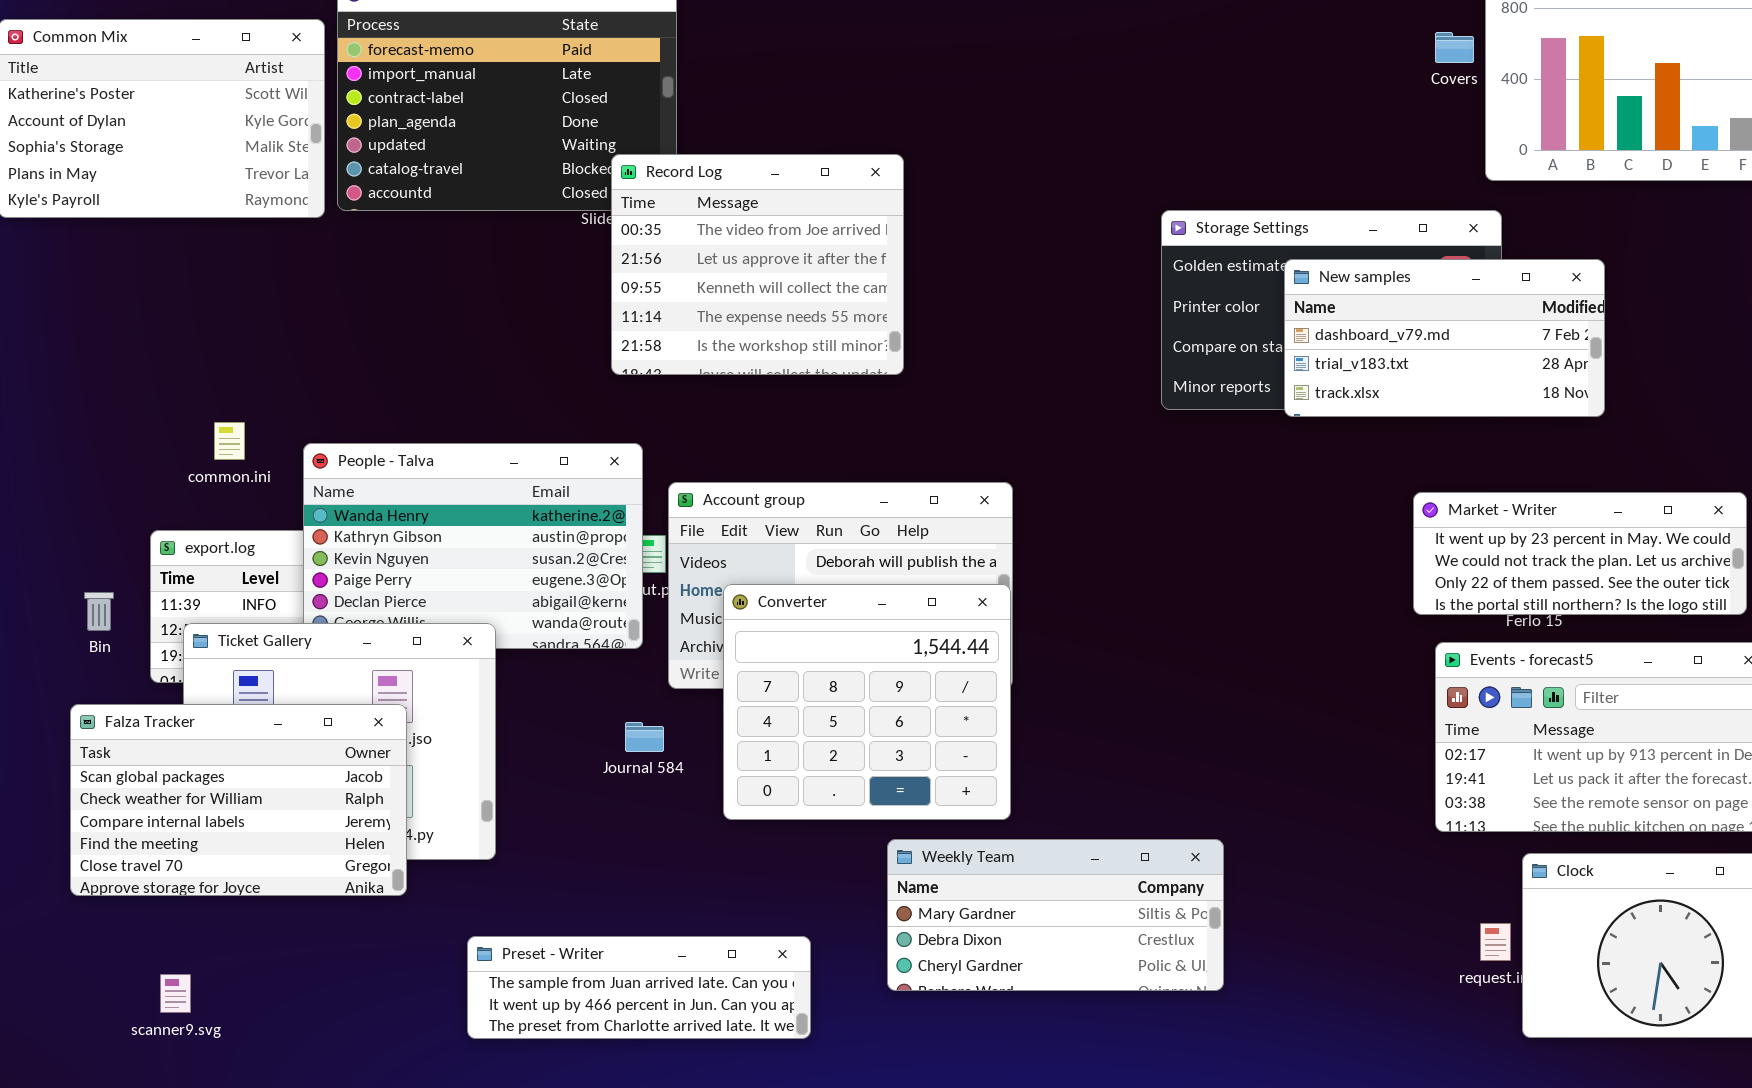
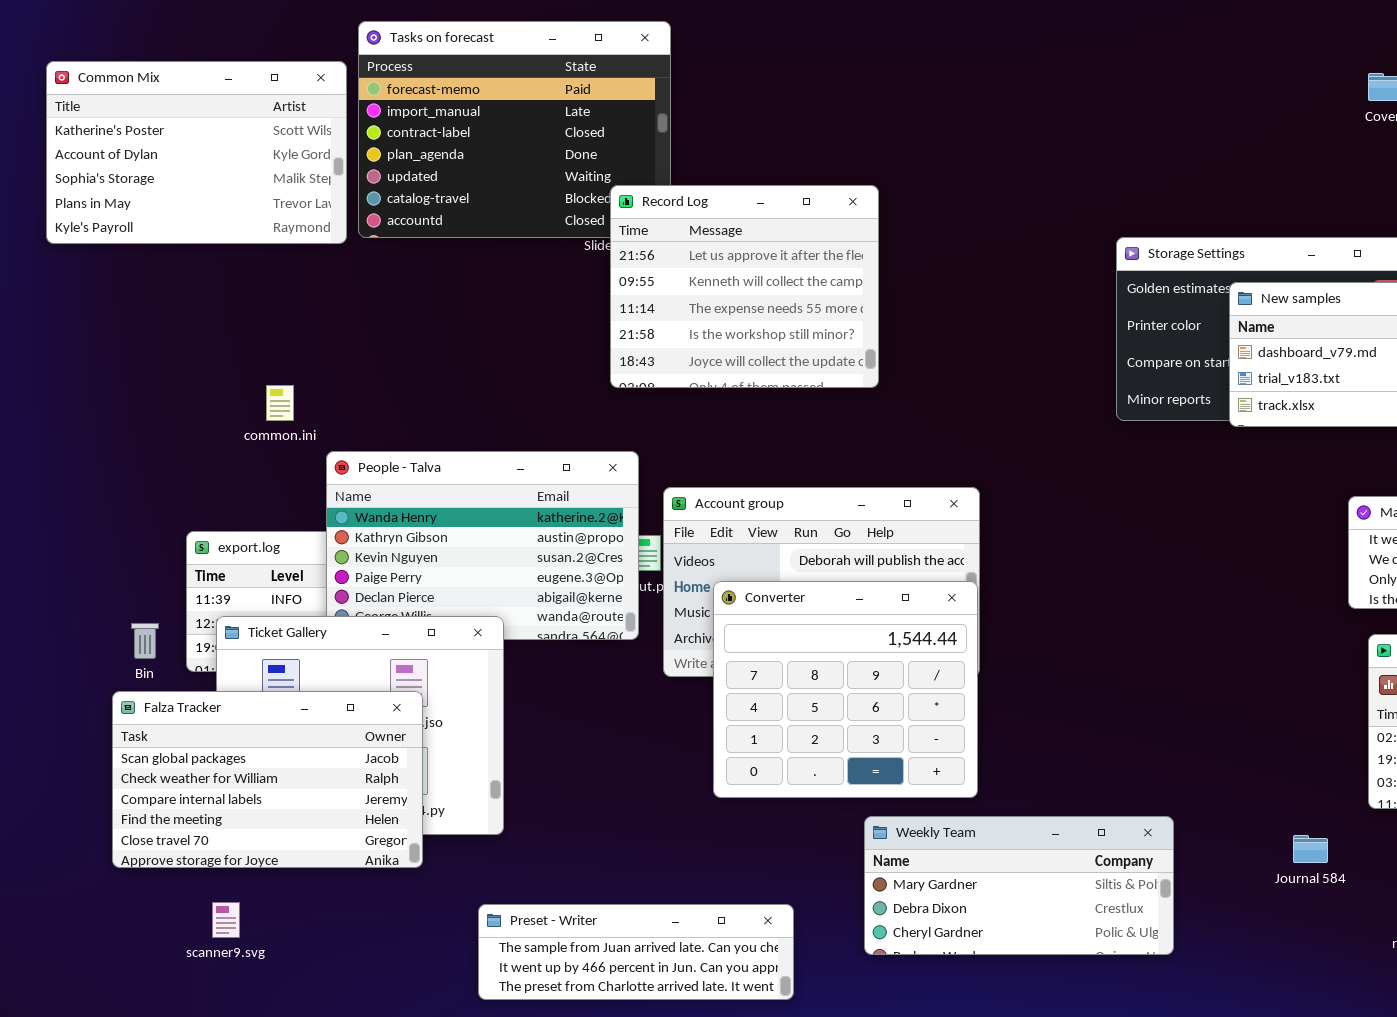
Record Log: [611,154,904,375] -> [610,185,879,388], scrolled down 1 row
common.ini: [214,422,245,460] -> [266,385,294,421], moved
Bin: [84,592,114,631] -> [131,623,159,659], moved
Journal 584: [625,722,664,752] -> [1293,835,1328,863], moved
scanner9.svg: [160,974,191,1013] -> [212,902,240,938], moved

